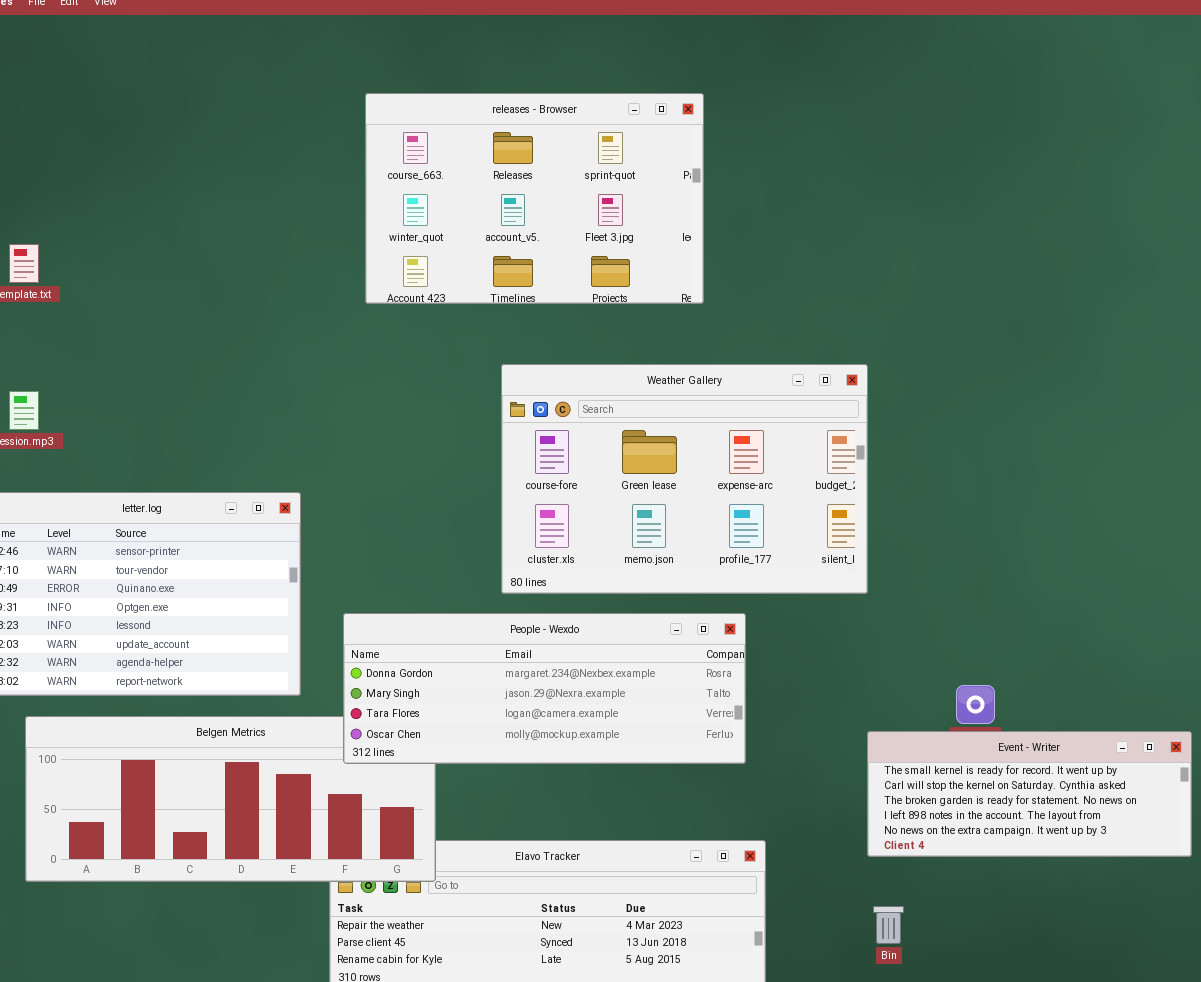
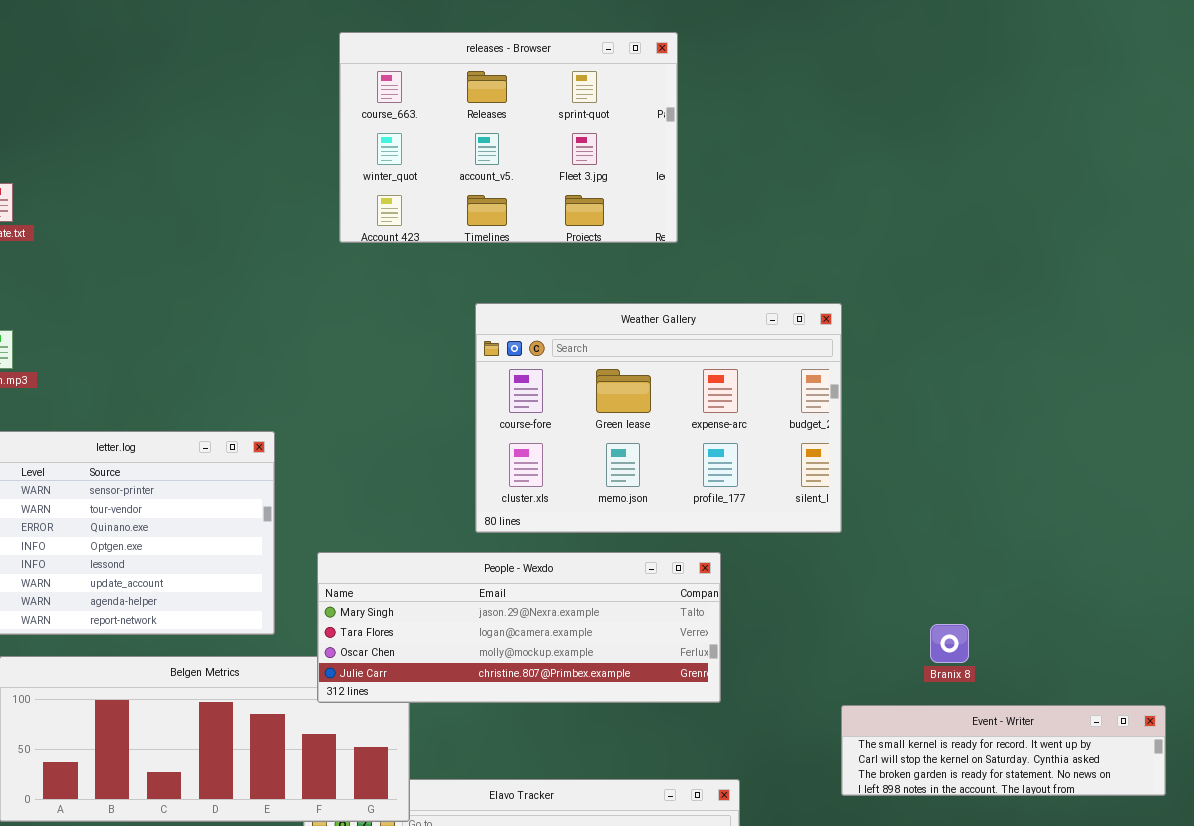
People - Wexdo: [343,613,746,764] -> [317,552,721,703], scrolled down 1 row
Event - Writer: [867,731,1192,857] -> [841,705,1166,796], resized

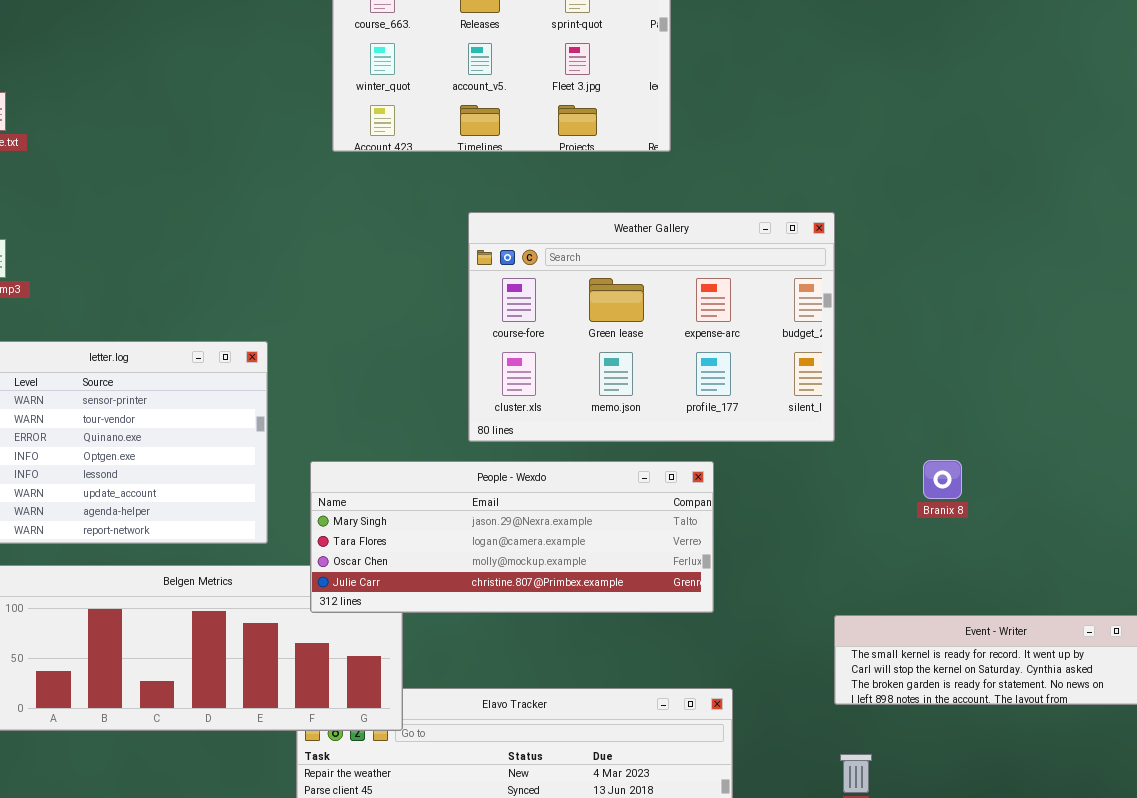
Branix 8: [930,624,969,663] -> [923,460,962,499], moved

